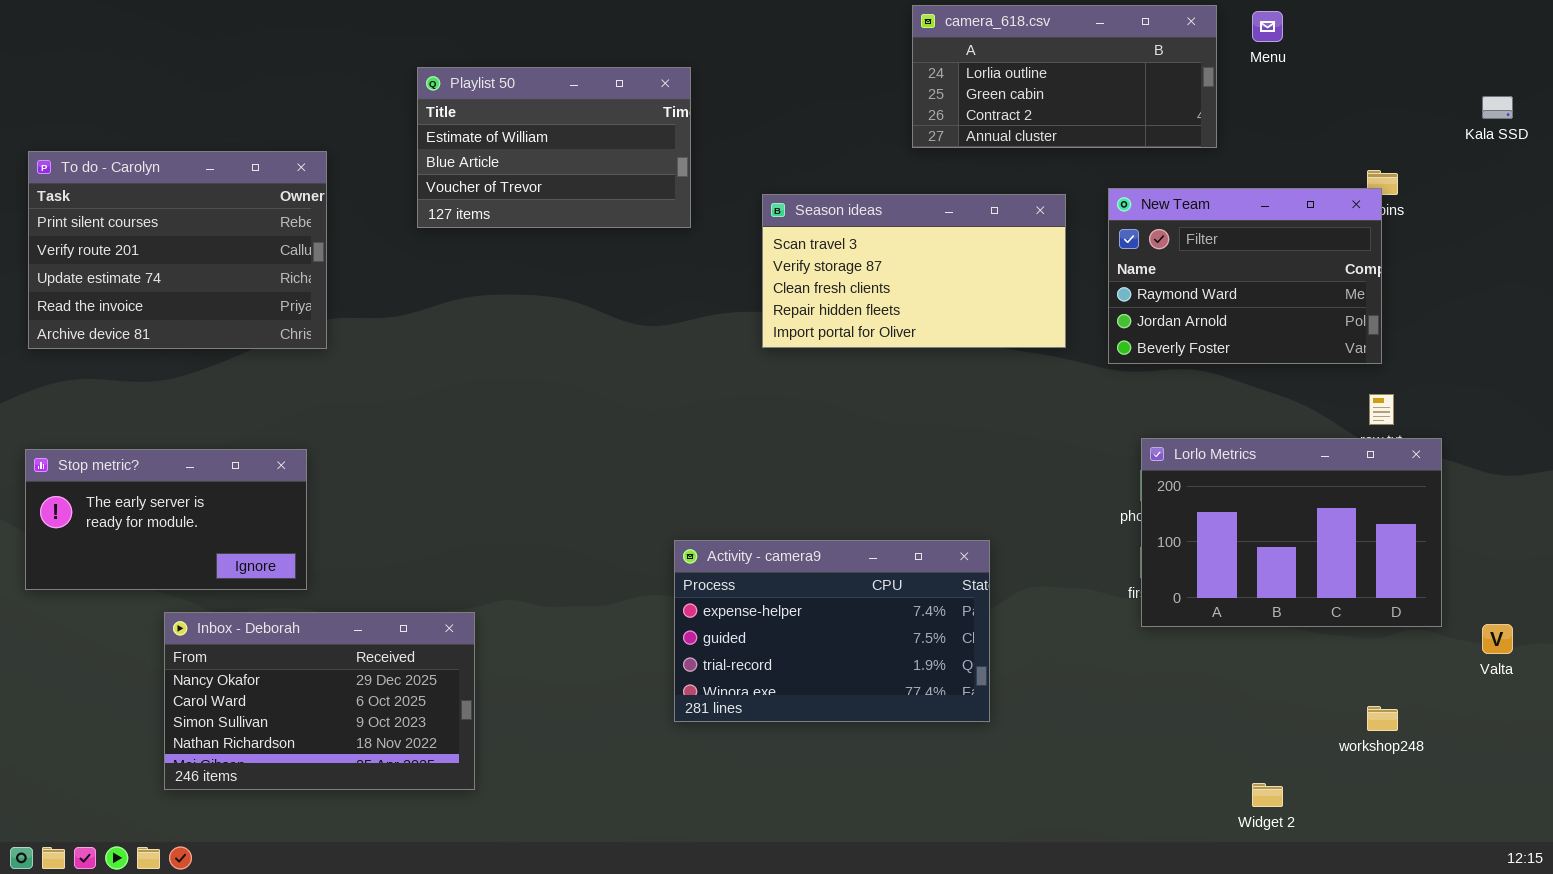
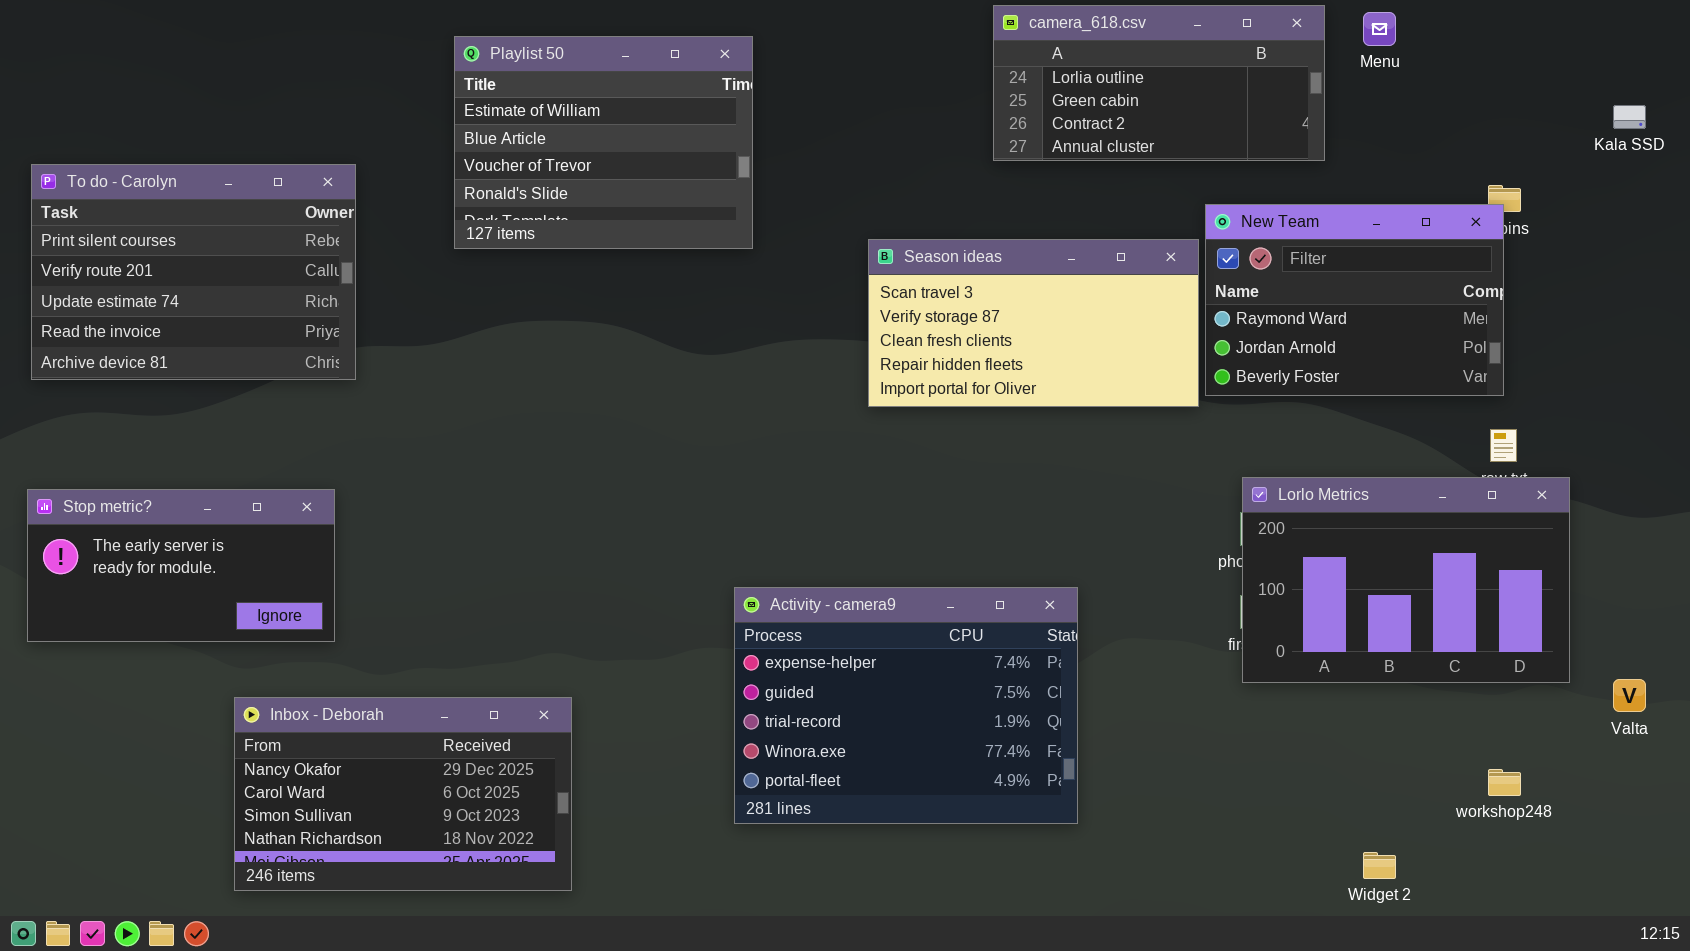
Playlist 50: [417,67,691,228] -> [454,36,753,249], resized
Season ideas: [762,194,1066,348] -> [868,239,1199,407], moved
Activity - camera9: [674,540,990,722] -> [734,587,1078,824], resized
Inbox - Deborah: [164,612,475,790] -> [234,697,572,891], moved

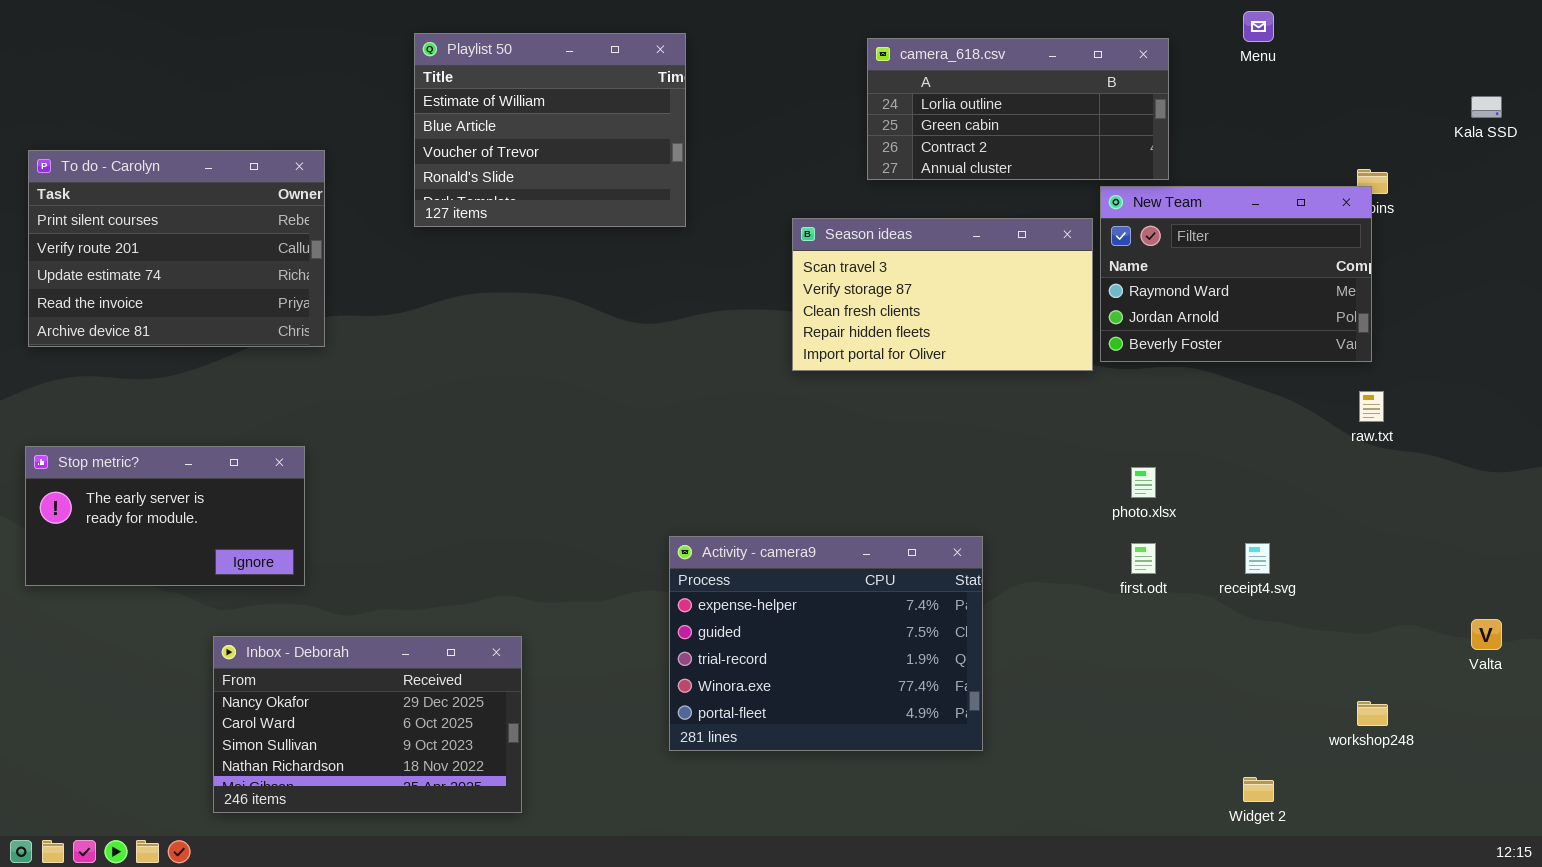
camera_618.csv: [993,5,1325,161] -> [867,38,1169,180], moved
Lorlo Metrics: [1242,477,1570,683] -> none, closed

